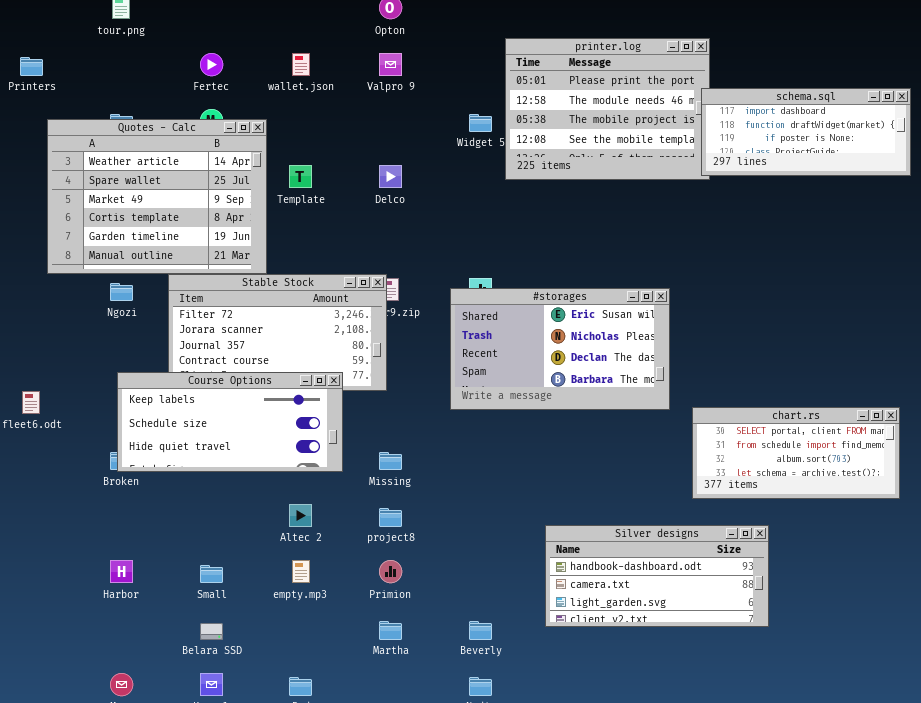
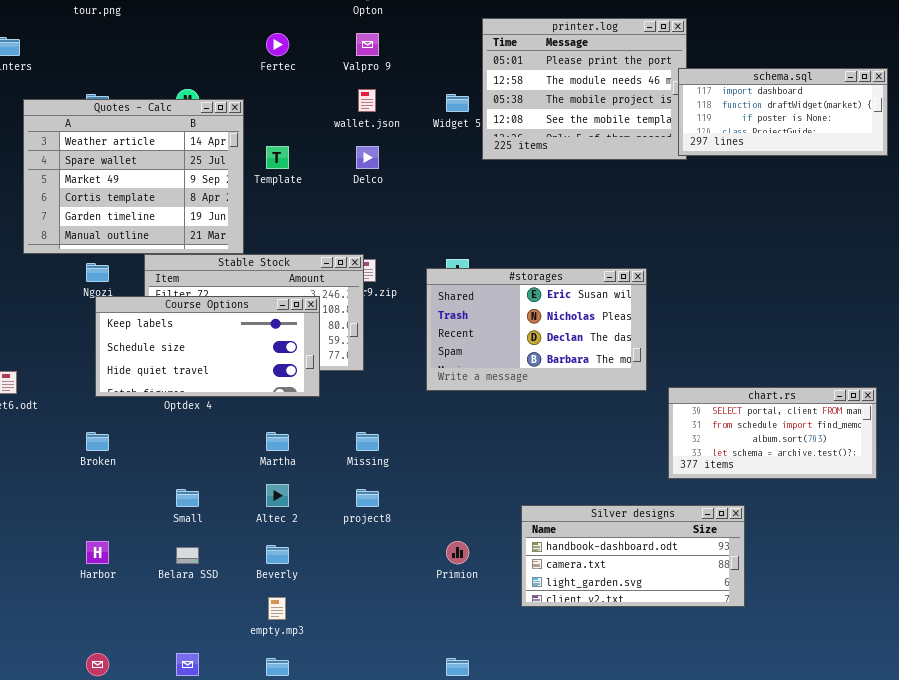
Fertec: [200,53,223,76] -> [266,33,289,56], moved
wallet.json: [292,53,310,76] -> [358,89,376,112], moved
Course Options: [117,372,343,472] -> [95,296,320,397], moved
empty.mp3: [292,560,310,583] -> [268,597,286,620], moved
Primion: [379,560,402,583] -> [446,541,469,564], moved
Small: [200,565,223,583] -> [176,489,199,507], moved
Martha: [379,621,402,640] -> [266,432,289,451], moved
Beverly: [469,621,492,640] -> [266,545,289,564], moved
Belara SSD: [200,623,223,640] -> [176,547,199,564], moved

